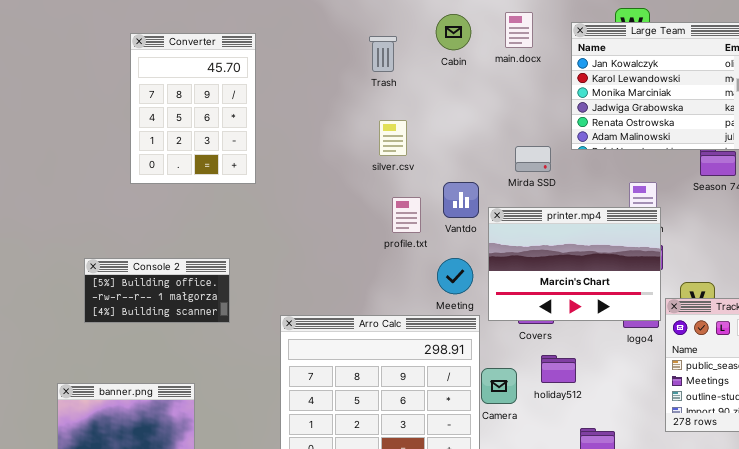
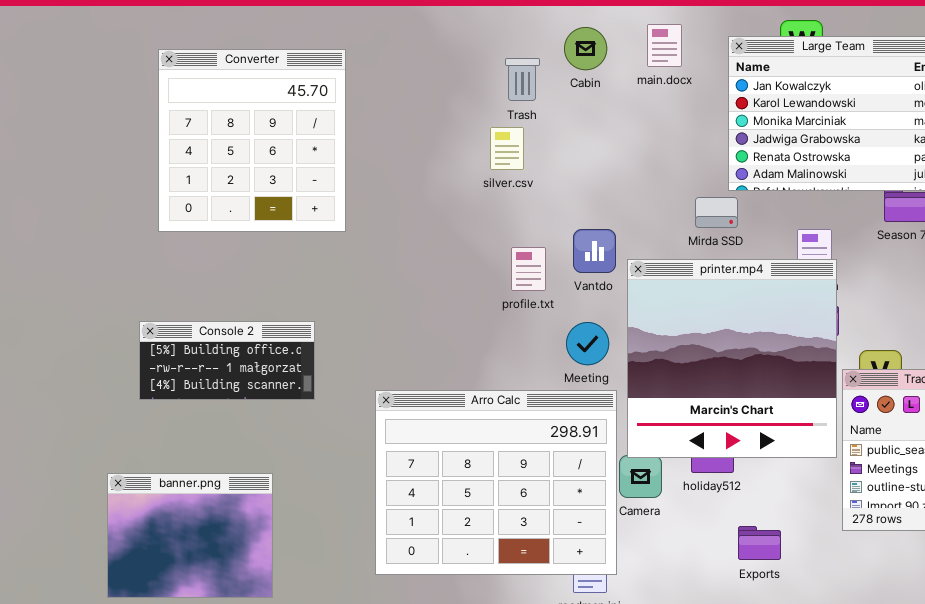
Converter: [130,33,256,184] -> [158,49,346,232], resized
Trash: [369,36,397,72] -> [505,58,540,101], moved
silver.csv: [379,120,407,156] -> [490,127,524,170], moved
Mirda SSD: [515,146,551,172] -> [695,197,738,228], moved
printer.mp4: [488,207,661,321] -> [627,259,837,458], resized

